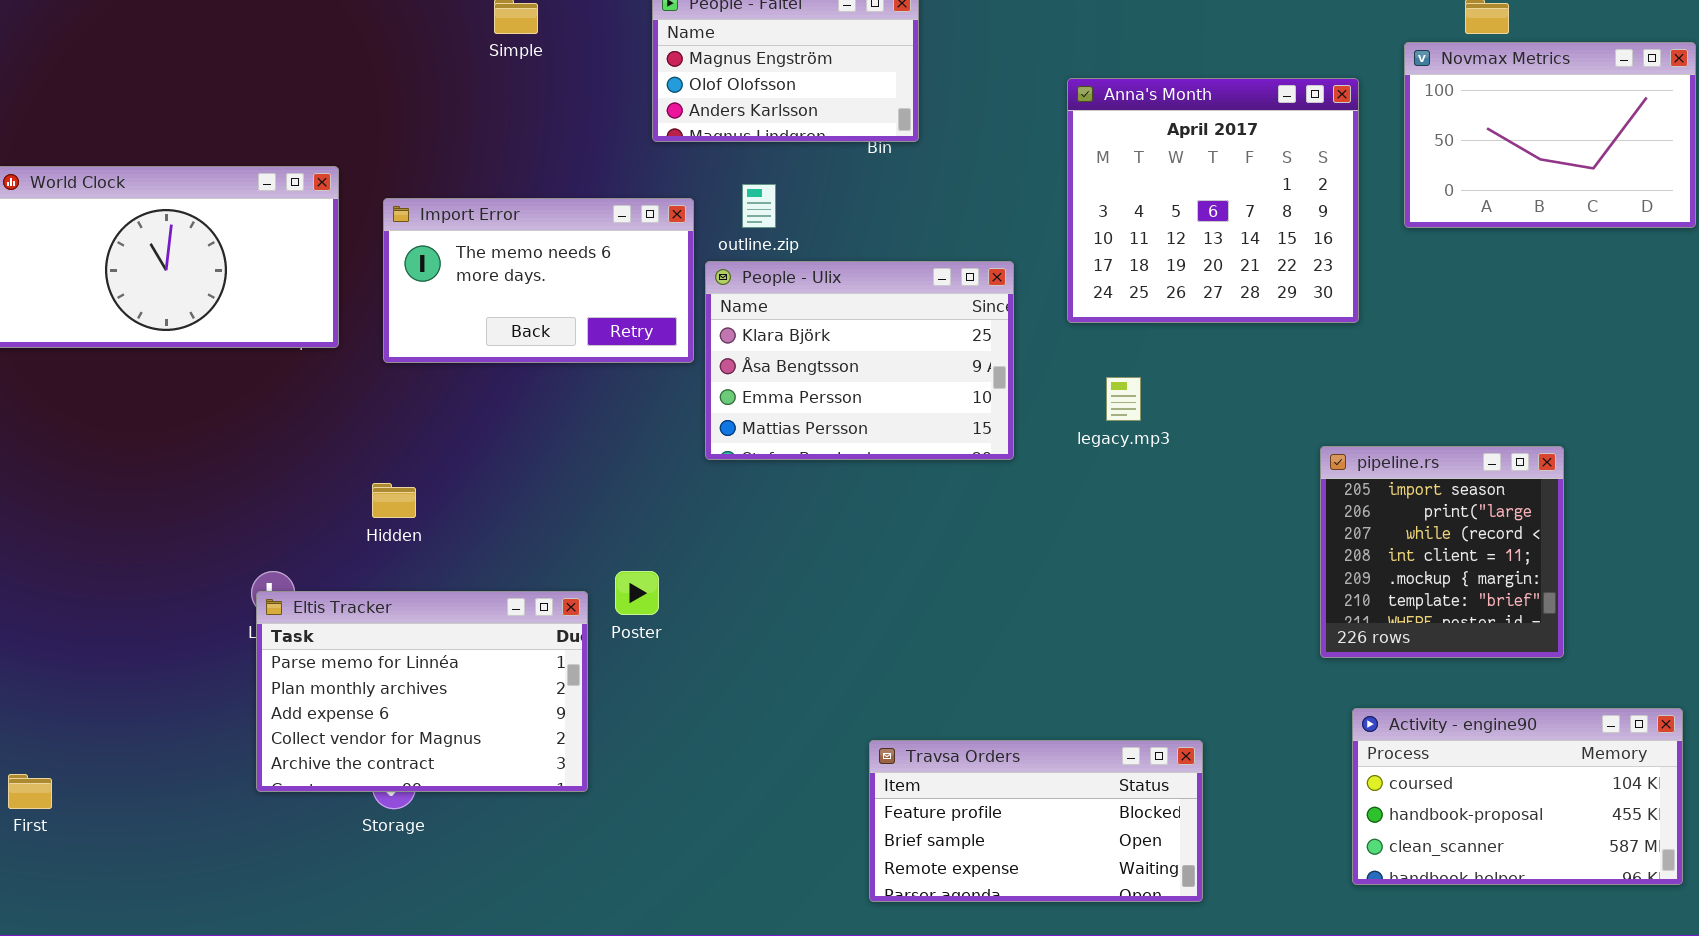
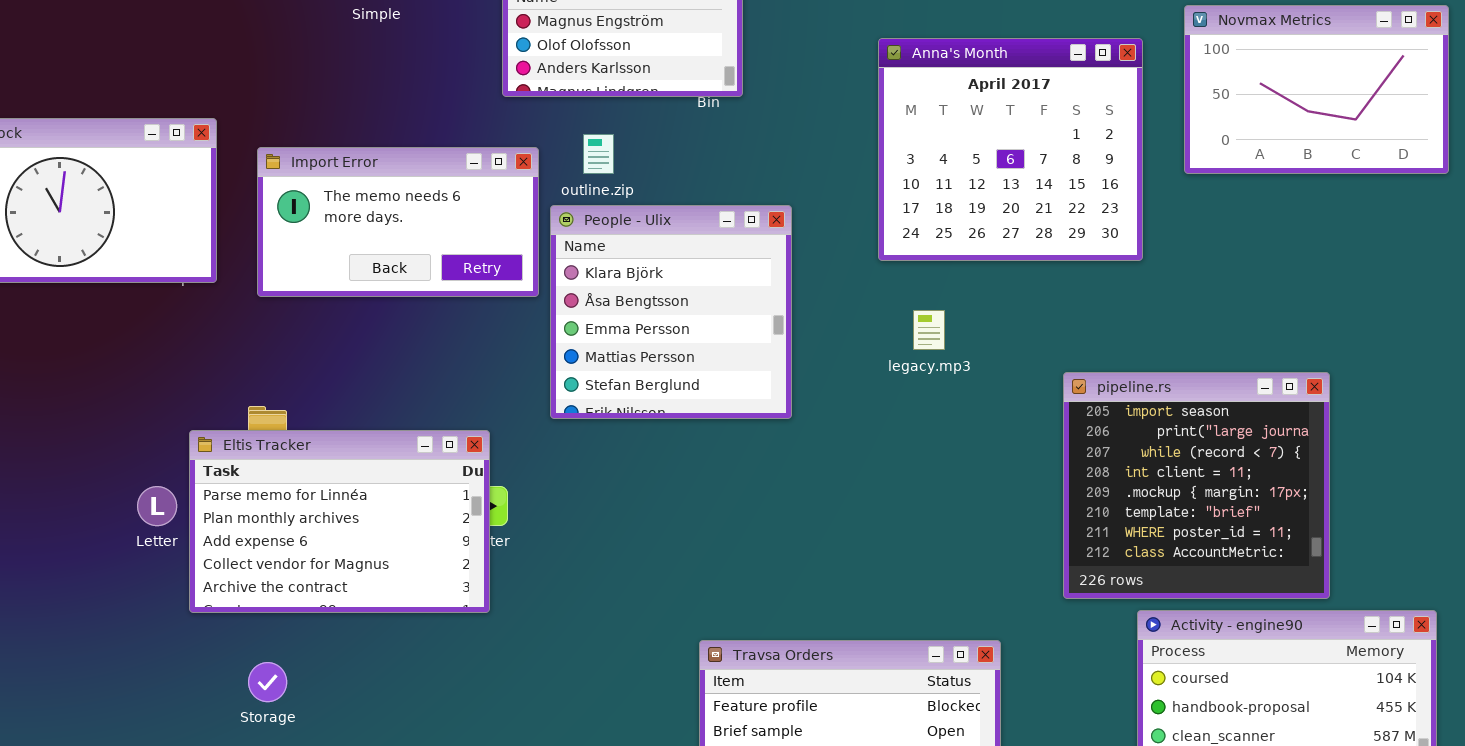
People - Ulix: [705,261,1014,460] -> [550,205,792,419], resized
pipeline.rs: [1320,446,1564,658] -> [1063,372,1330,599], resized
Eltis Tracker: [256,591,588,792] -> [189,430,490,613], moved

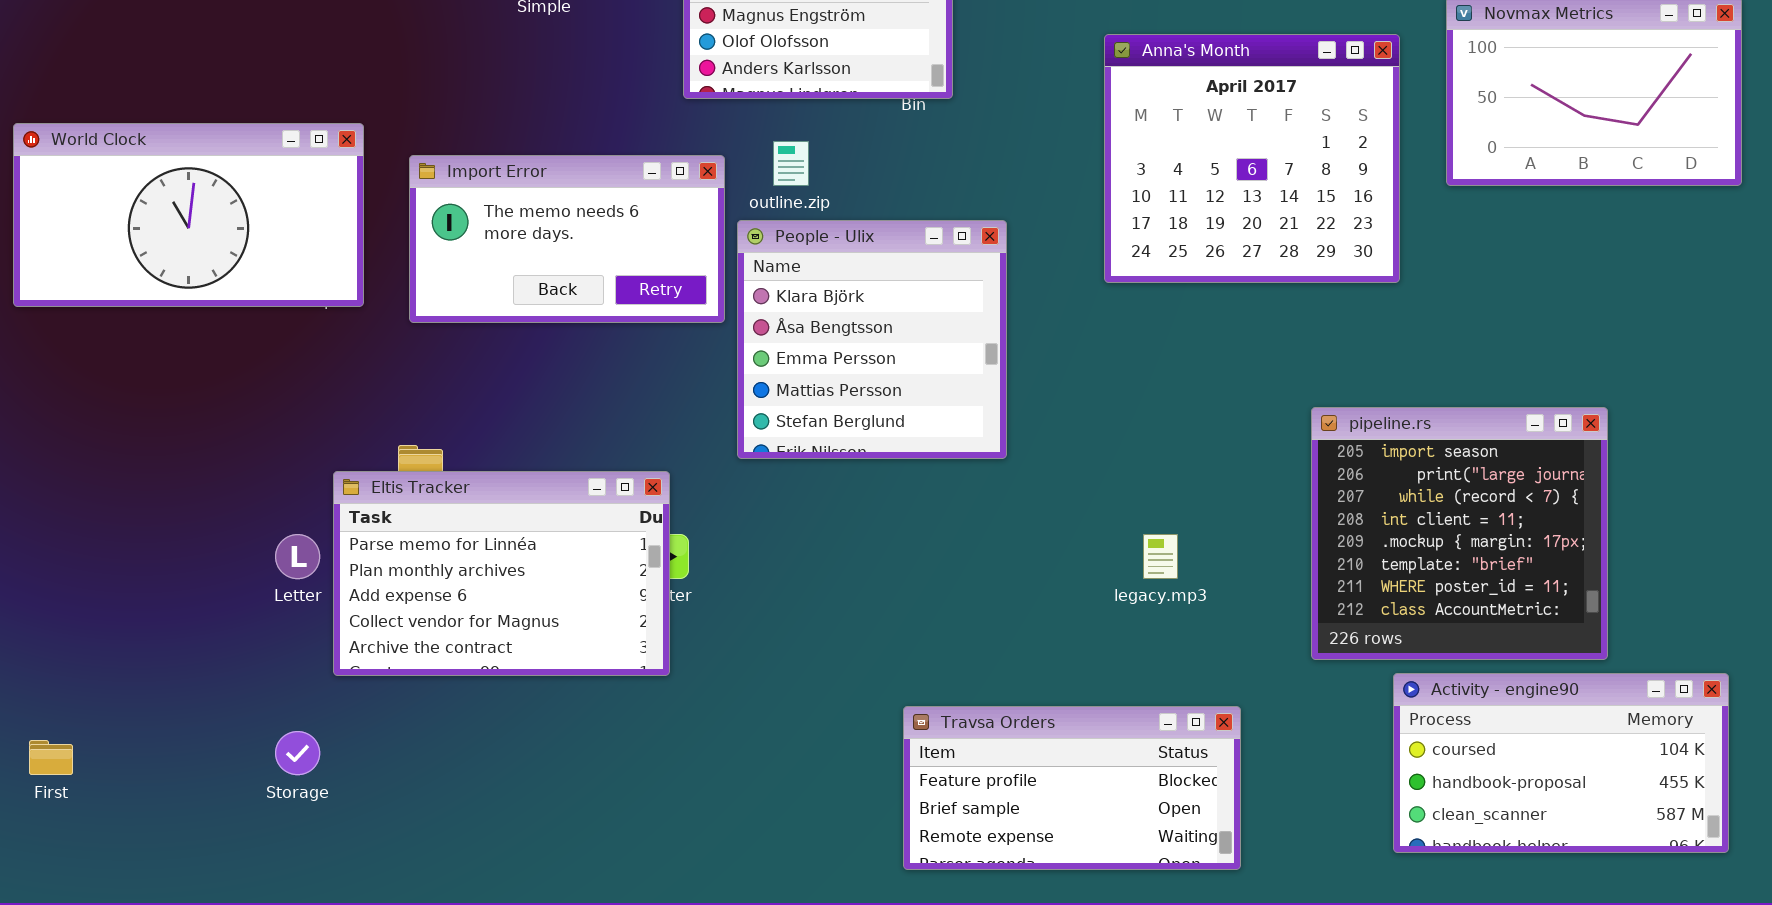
legacy.mp3: [913,310,945,350] -> [1143,534,1178,579], moved
Storage: [248,662,287,702] -> [275,731,320,775], moved

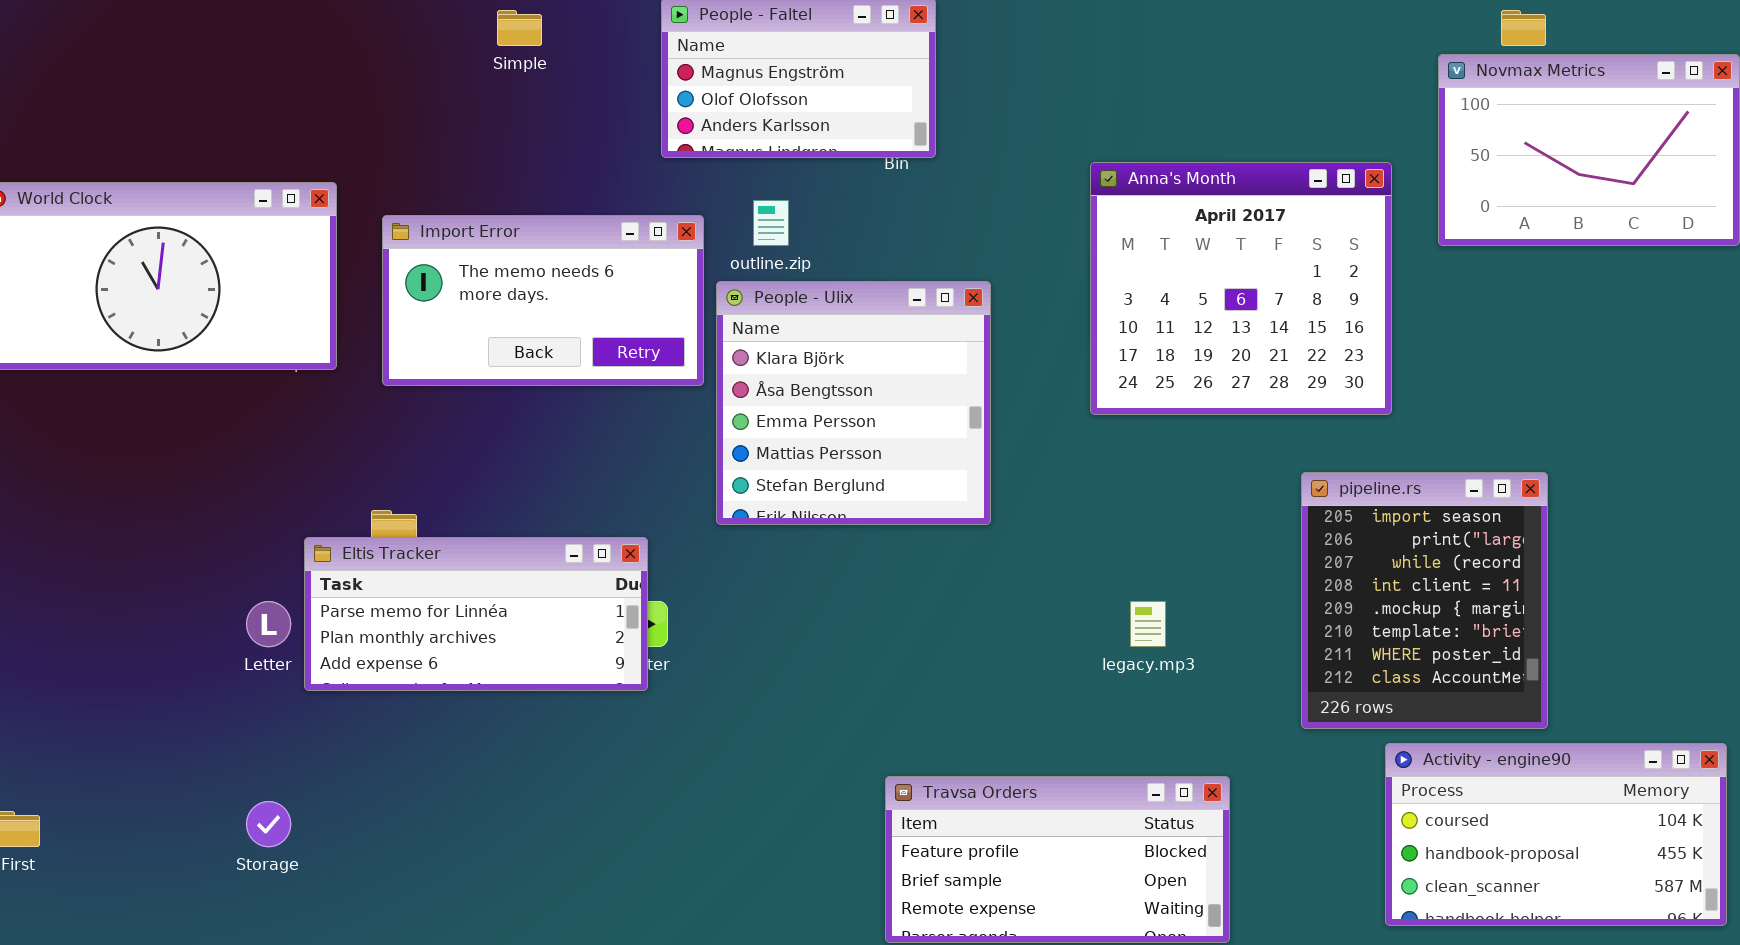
Anna's Month: [1104,34,1400,283] -> [1090,162,1392,415], moved
pipeline.rs: [1311,407,1608,660] -> [1301,472,1548,729], resized
Eltis Tracker: [333,471,670,676] -> [304,537,648,691], resized

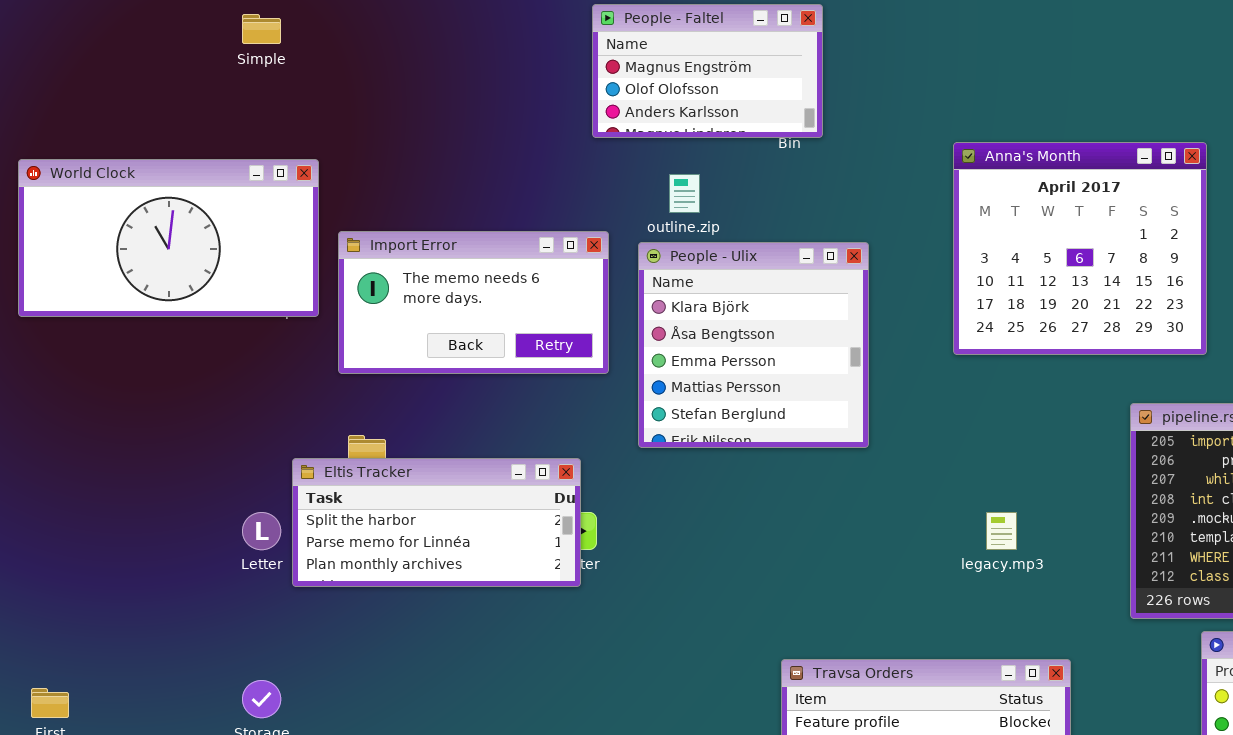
Simple: [497,10,542,46] -> [242,14,281,44], moved
Import Error: [382,215,704,386] -> [338,231,609,374], moved
Eltis Tracker: [304,537,648,691] -> [292,458,581,587], scrolled up 1 row

